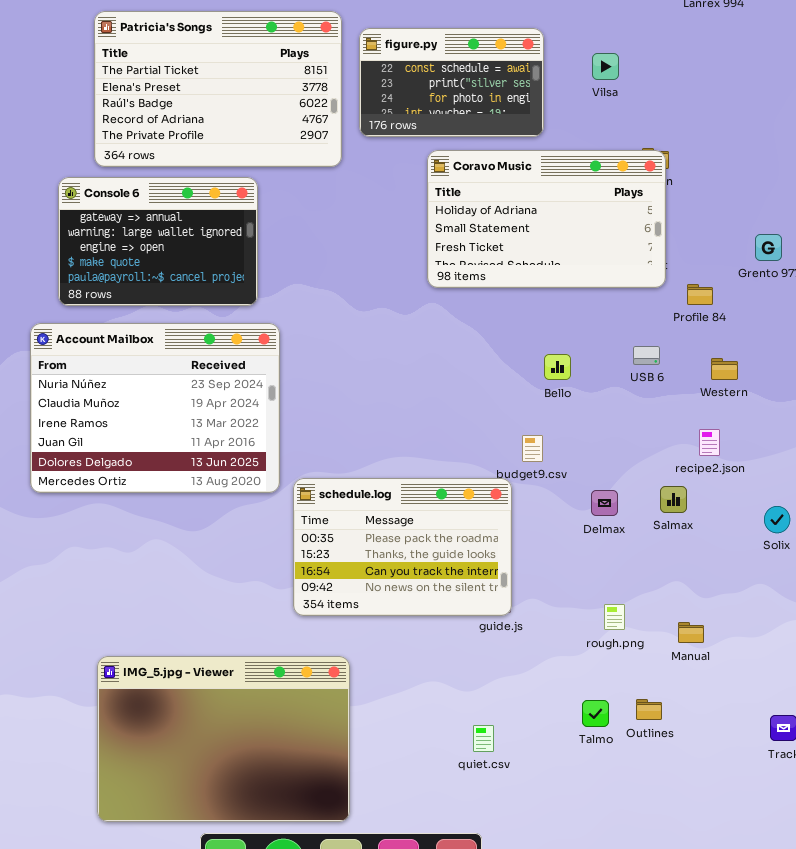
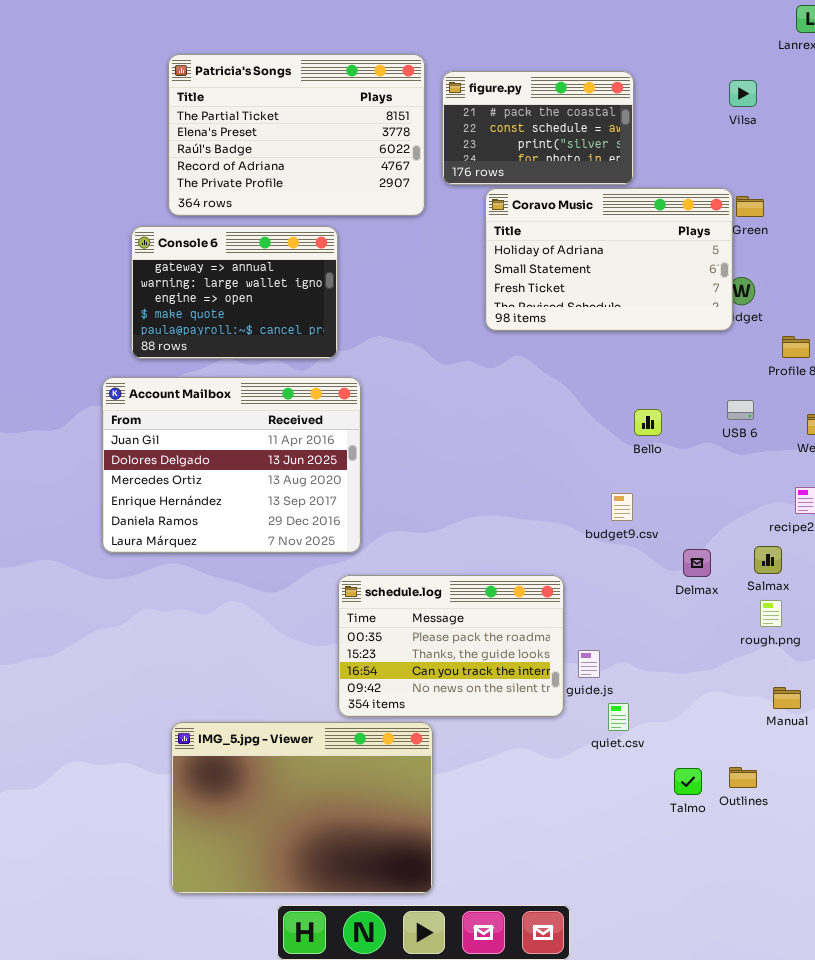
figure.py: [359,28,544,137] -> [442,71,634,185], scrolled up 1 row
Vilsa: [592,53,619,80] -> [729,80,757,107], moved
Coravo Music: [427,150,666,288] -> [485,188,733,331], moved
Account Mailbox: [30,323,280,493] -> [102,377,361,553], scrolled down 3 rows
schedule.log: [293,478,512,616] -> [338,575,564,717], moved
rough.png: [604,604,625,630] -> [760,600,782,627], moved
quiet.csv: [473,725,494,752] -> [608,703,629,731], moved

